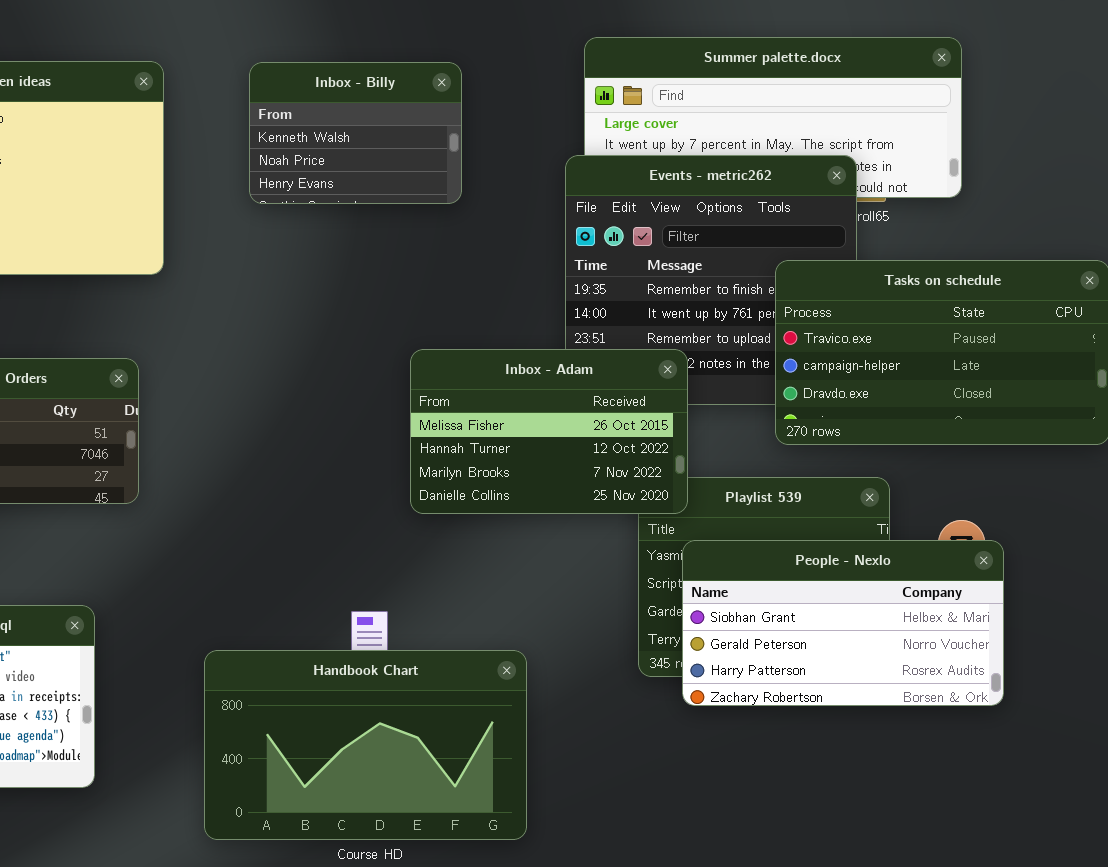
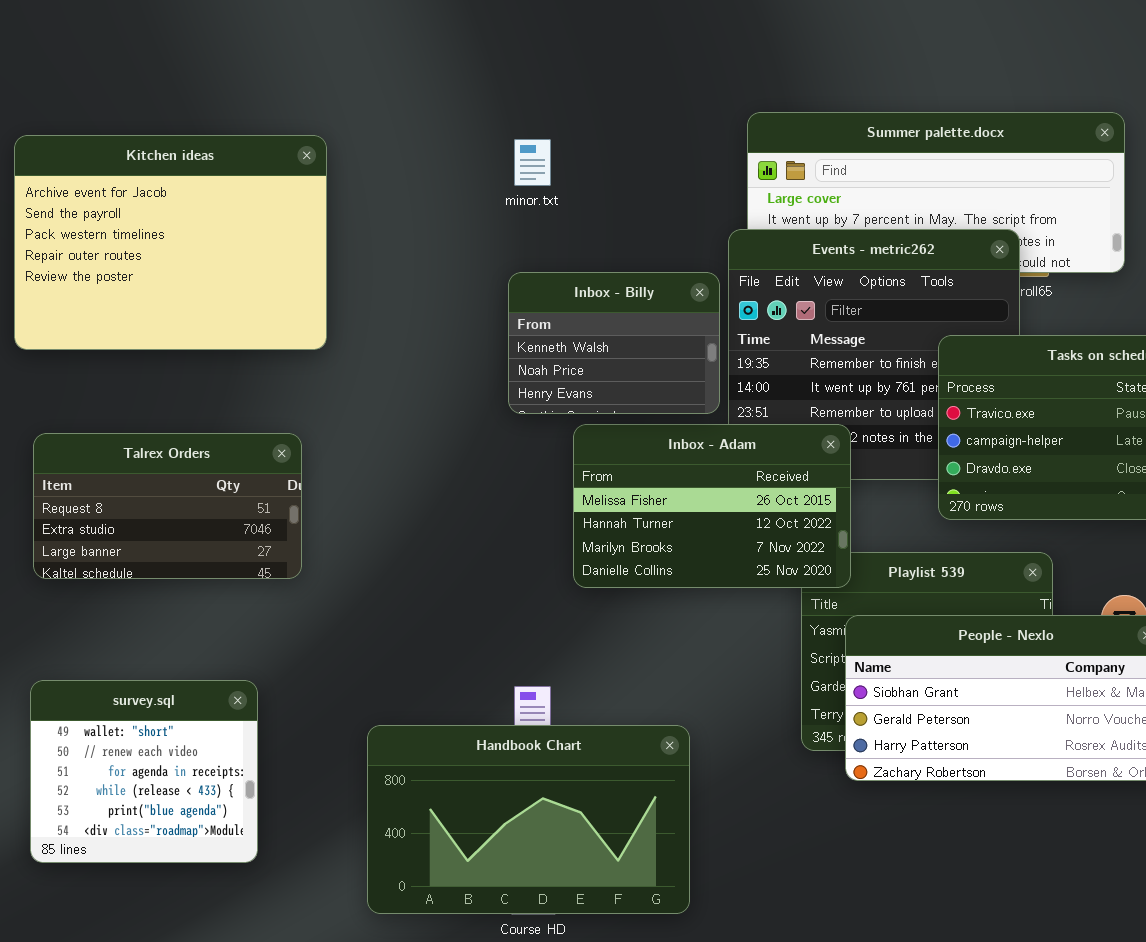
Inbox - Billy: [249,62,462,204] -> [508,272,720,414], moved

